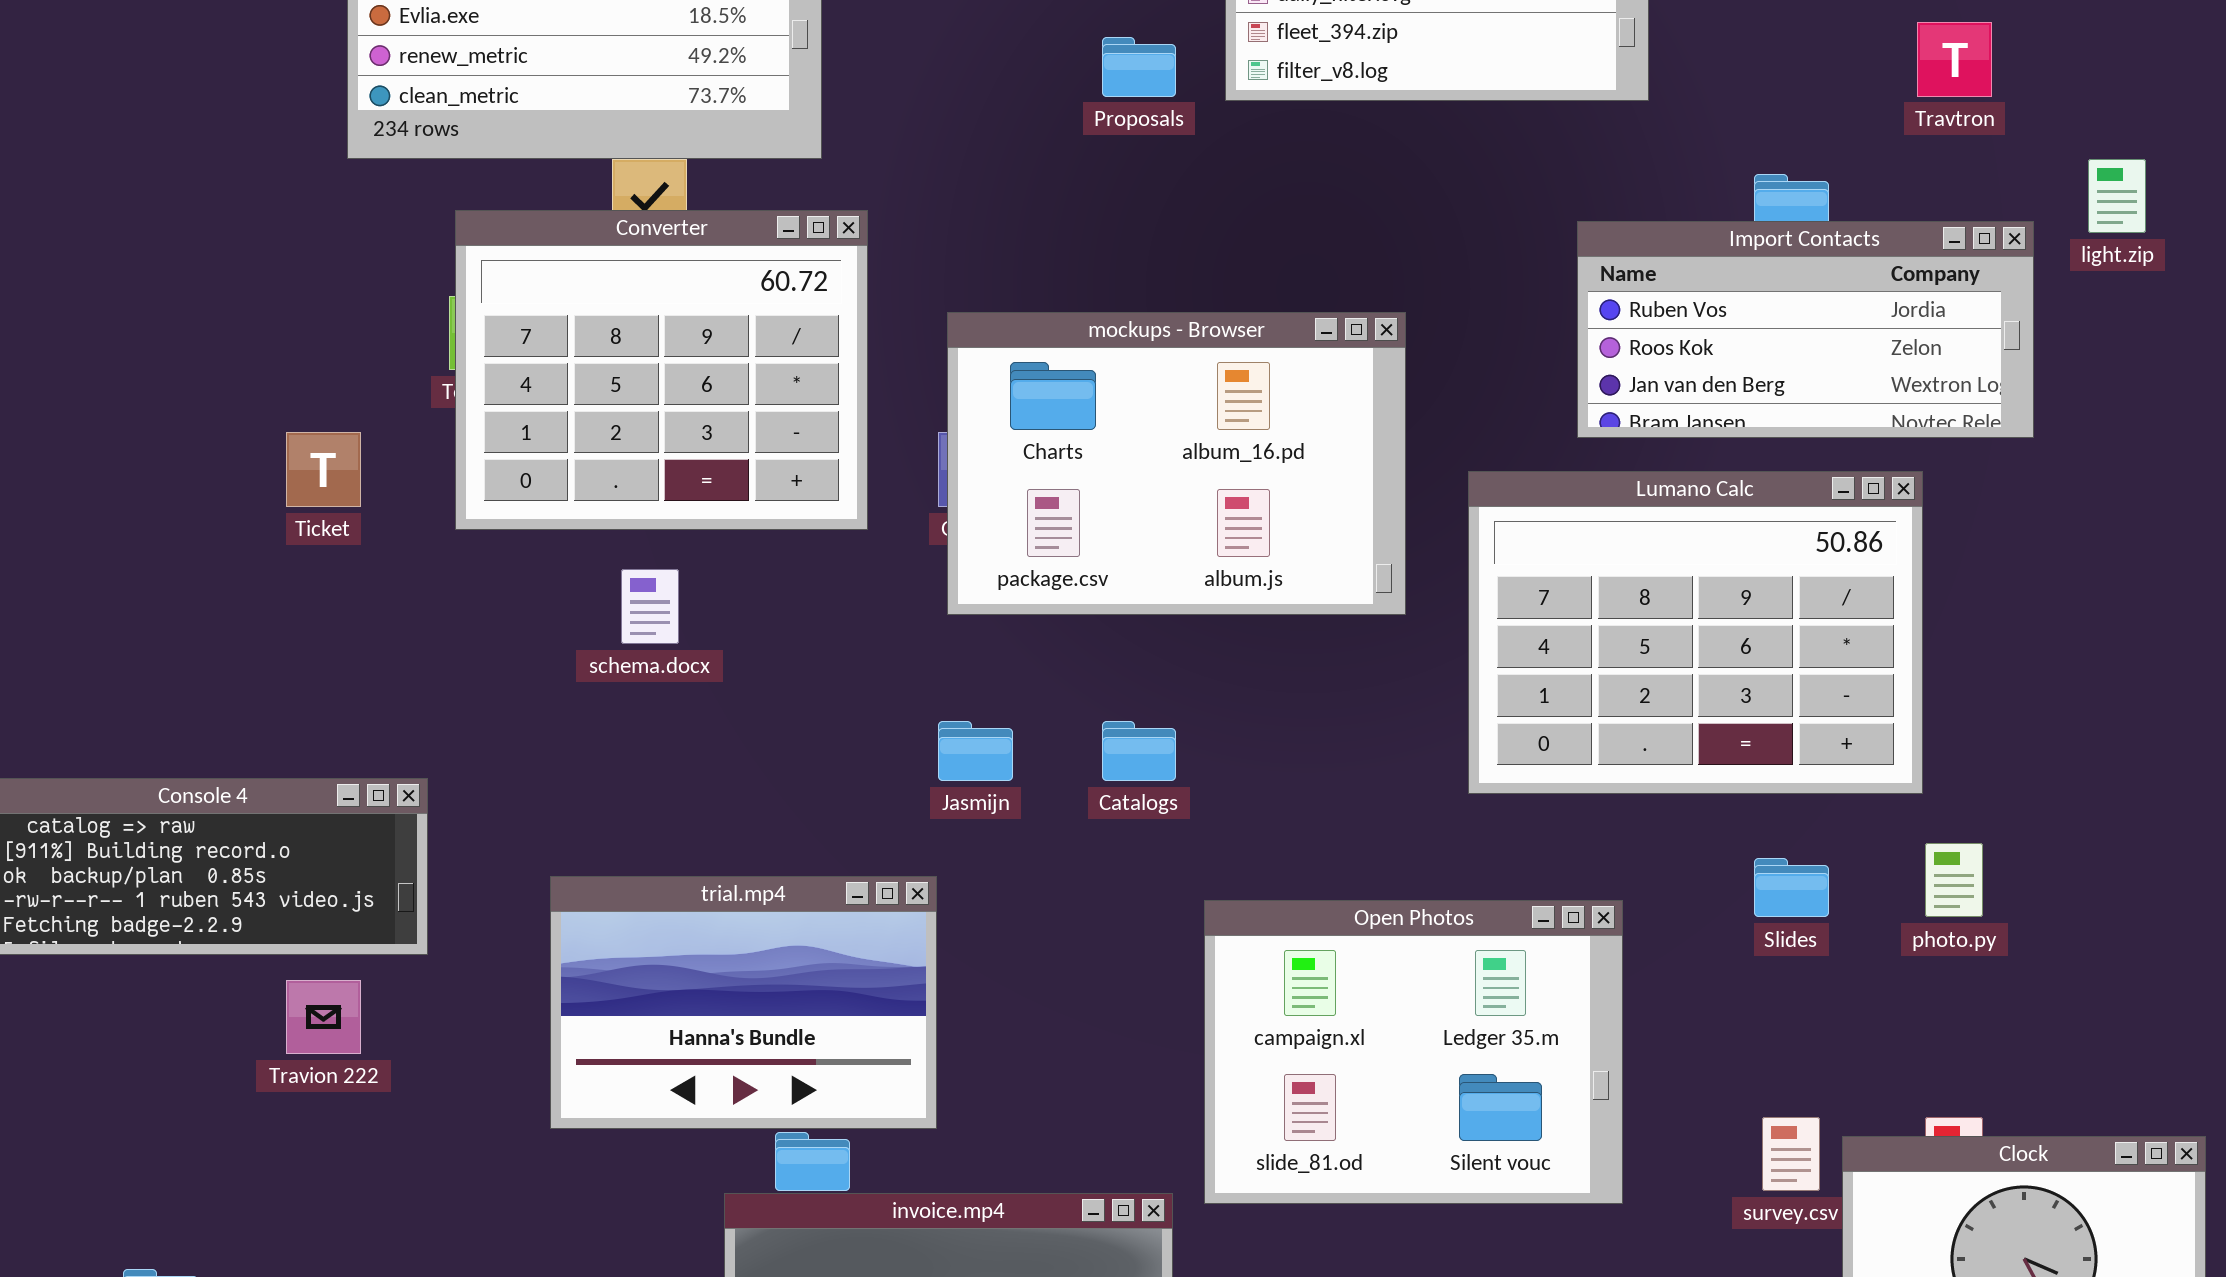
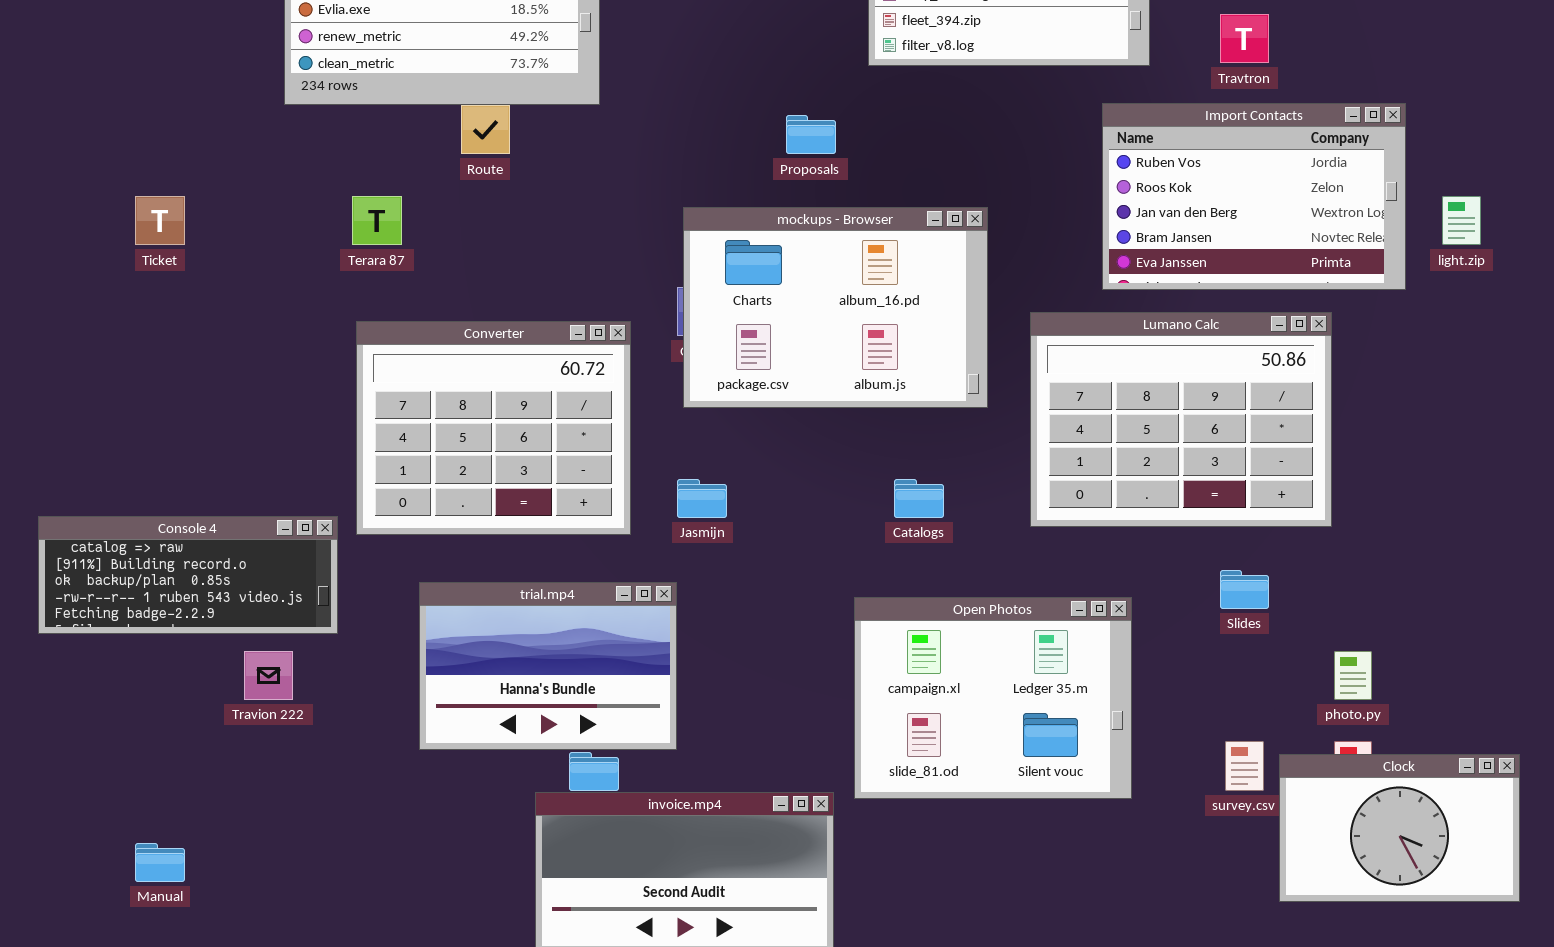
Travtron: [1917,22,1992,97] -> [1220,14,1269,63], moved
Proposals: [1102,37,1176,97] -> [786,115,836,154], moved
light.zip: [2088,159,2146,233] -> [1442,196,1481,245], moved
Converter: [455,210,868,530] -> [356,321,631,535], moved
Import Contacts: [1577,221,2034,438] -> [1102,103,1406,290], resized
Ticket: [286,432,361,507] -> [135,196,185,245], moved
Catalogs: [1102,721,1176,781] -> [894,479,944,518], moved
photo.py: [1925,843,1983,917] -> [1334,651,1372,700], moved

